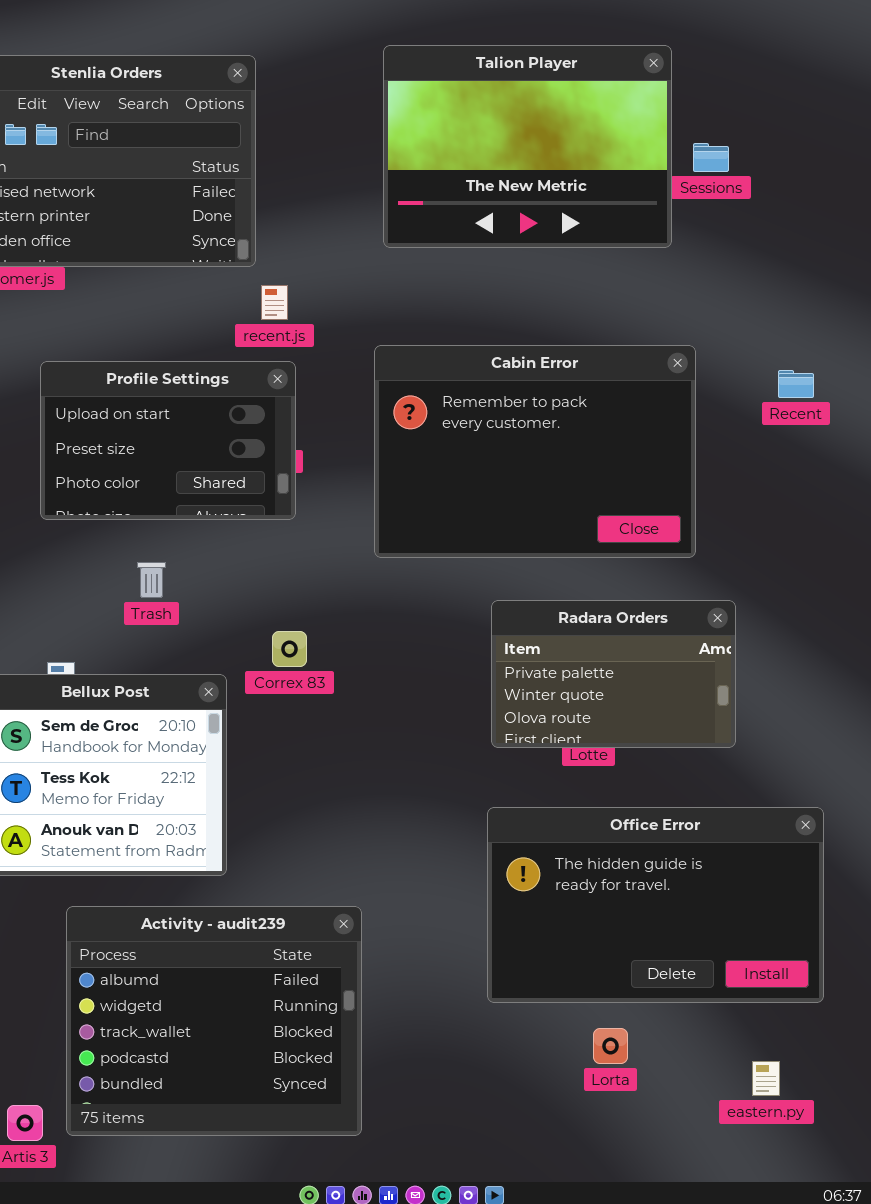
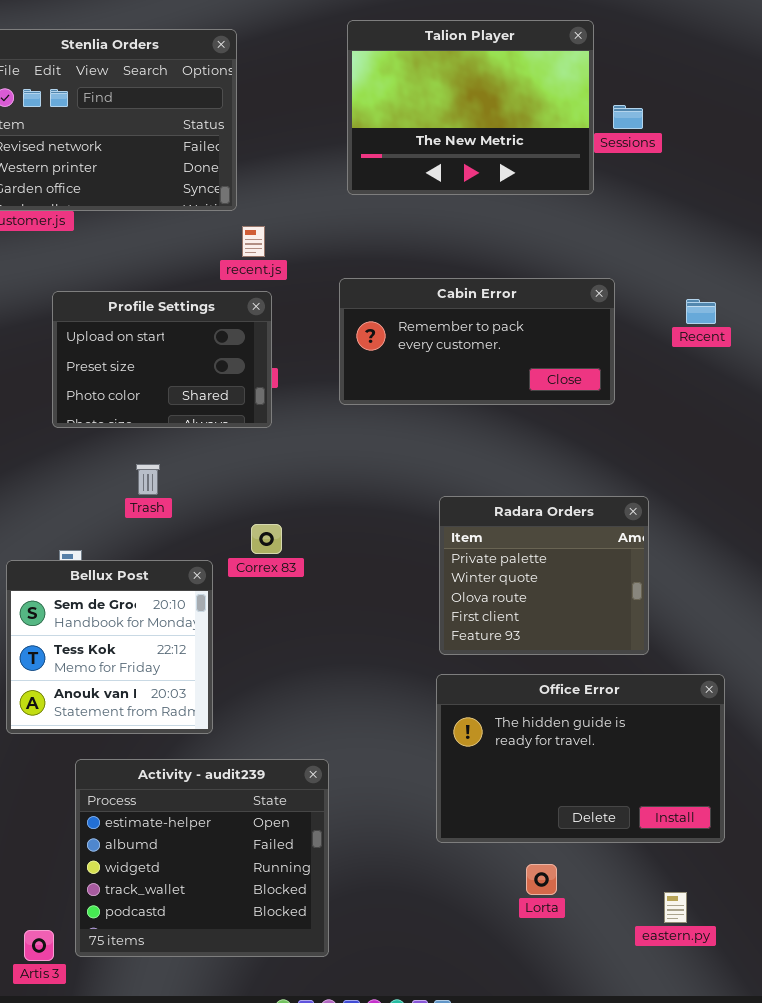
Cabin Error: [374,345,696,558] -> [339,278,615,405], resized
Radara Orders: [491,600,736,748] -> [439,496,649,655], resized
Activity - audit239: [66,906,362,1136] -> [75,759,329,957], scrolled up 1 row

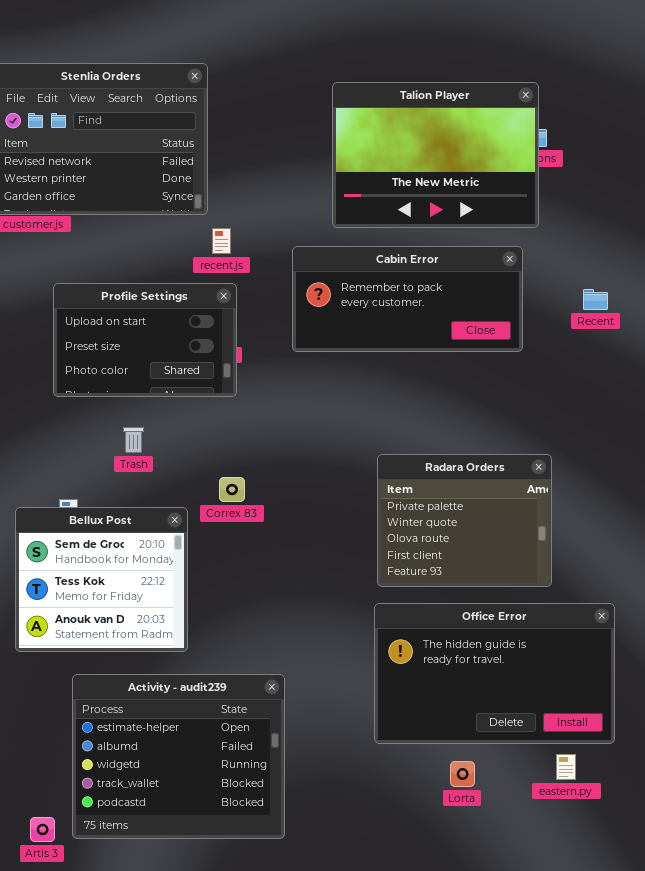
Talion Player: [347,20,594,195] -> [332,82,539,228], moved
Cabin Error: [339,278,615,405] -> [292,246,523,352], moved
eastern.py: [664,892,687,923] -> [556,754,576,780], moved

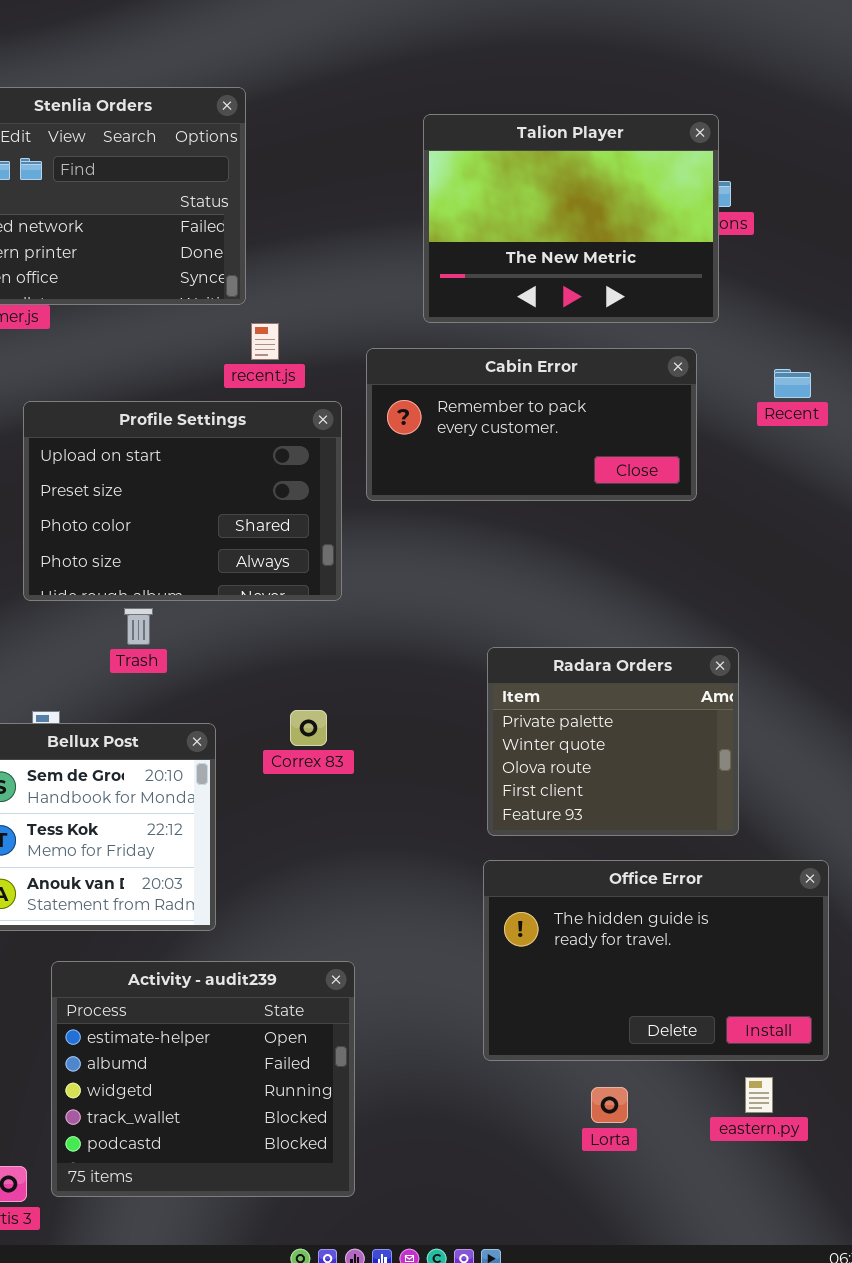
Profile Settings: [53,283,237,397] -> [23,401,342,601], resized
Recent: [583,289,608,310] -> [774,369,811,398], moved
Correx 83: [219,477,245,502] -> [290,710,327,746], moved

